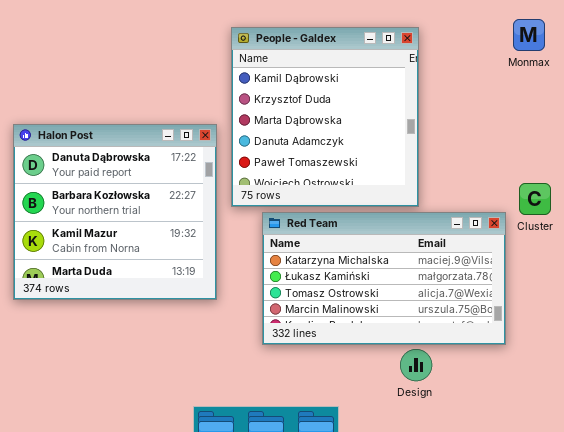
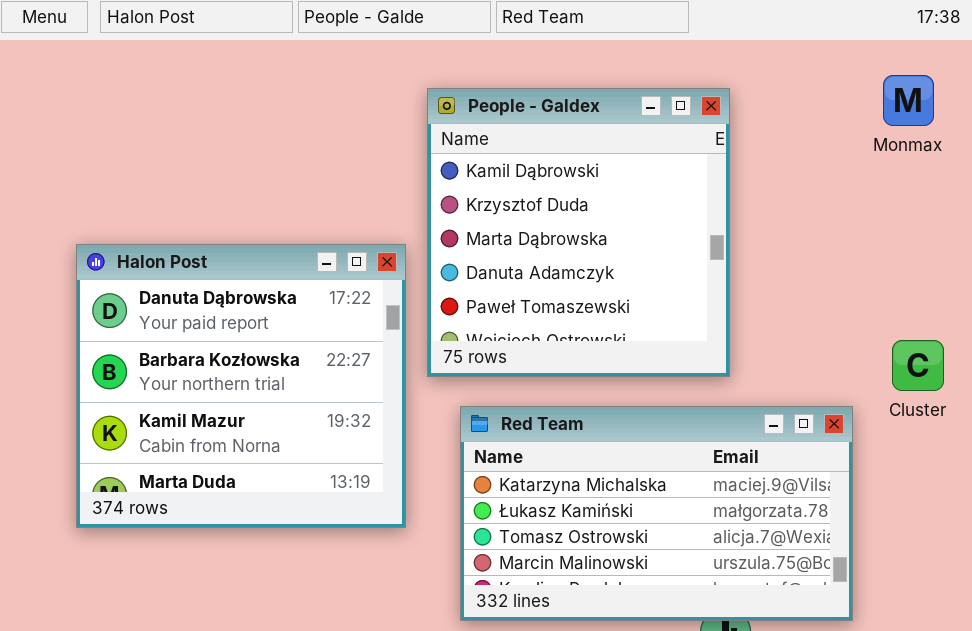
Red Team: [262,212,506,345] -> [460,406,853,621], moved

